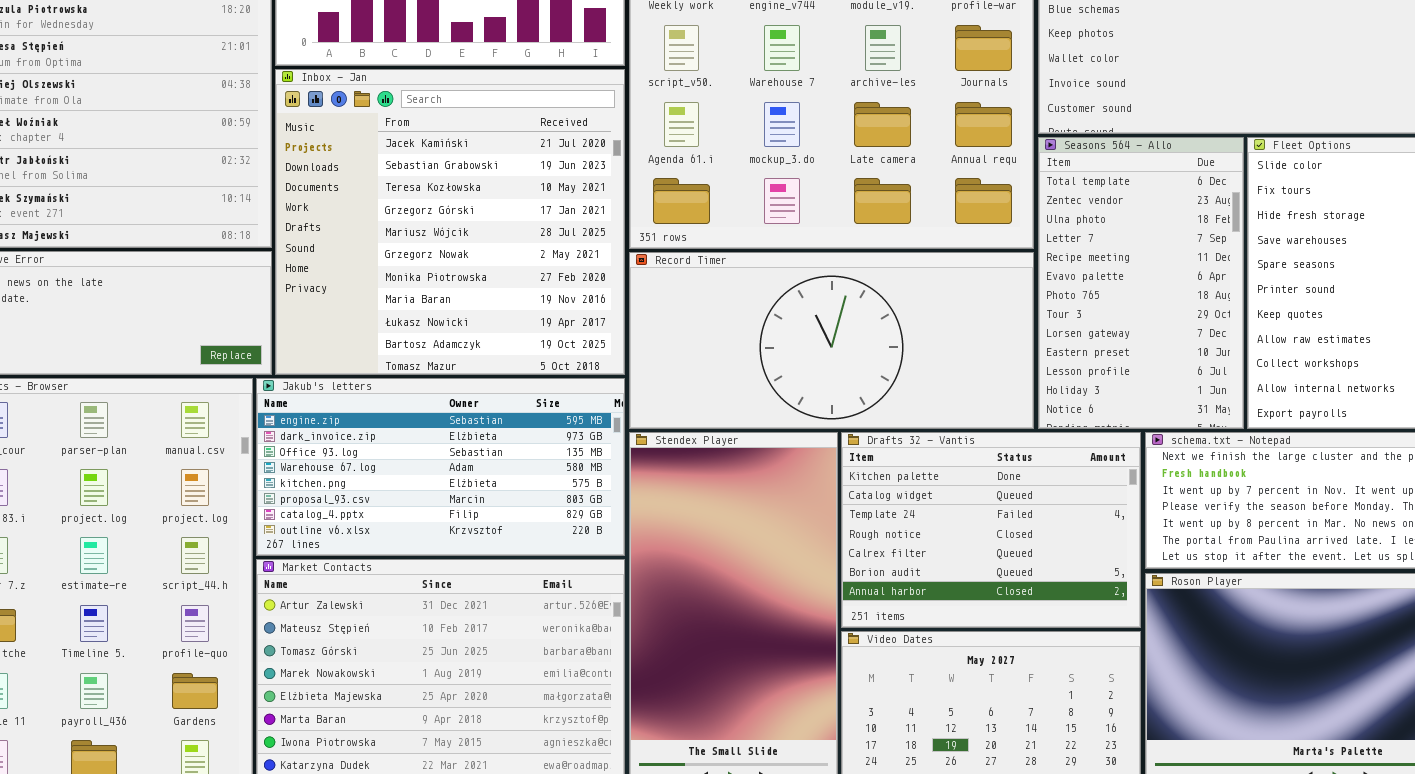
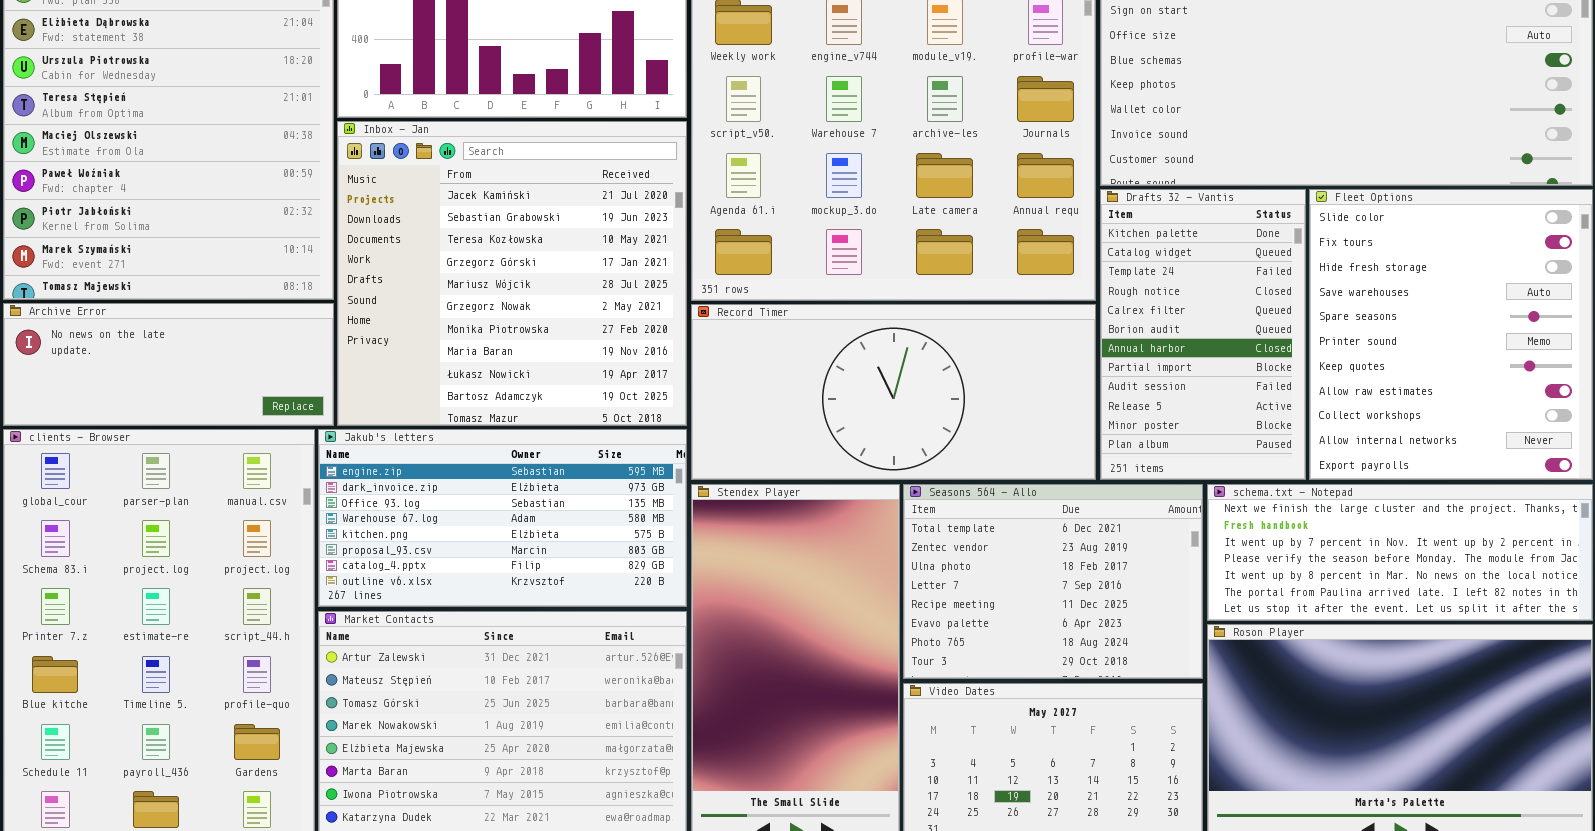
Seasons 564 - Allo: [1038,137,1244,429] -> [903,484,1203,679], moved, resized
Drafts 32 - Vantis: [841,432,1141,628] -> [1100,189,1306,480], moved, resized

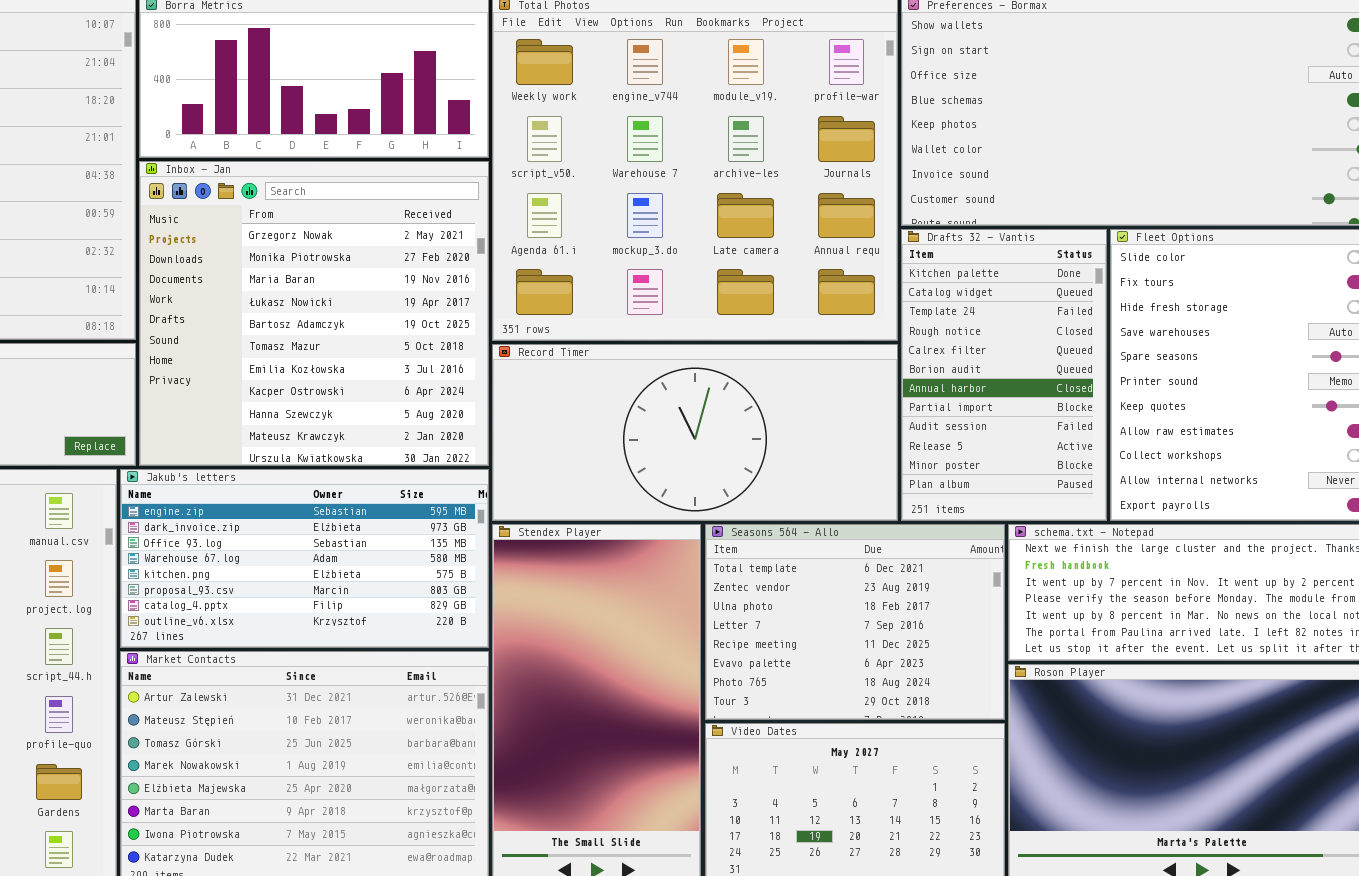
Inbox - Jan: [337,121,687,426] -> [139,161,489,466], scrolled down 5 rows

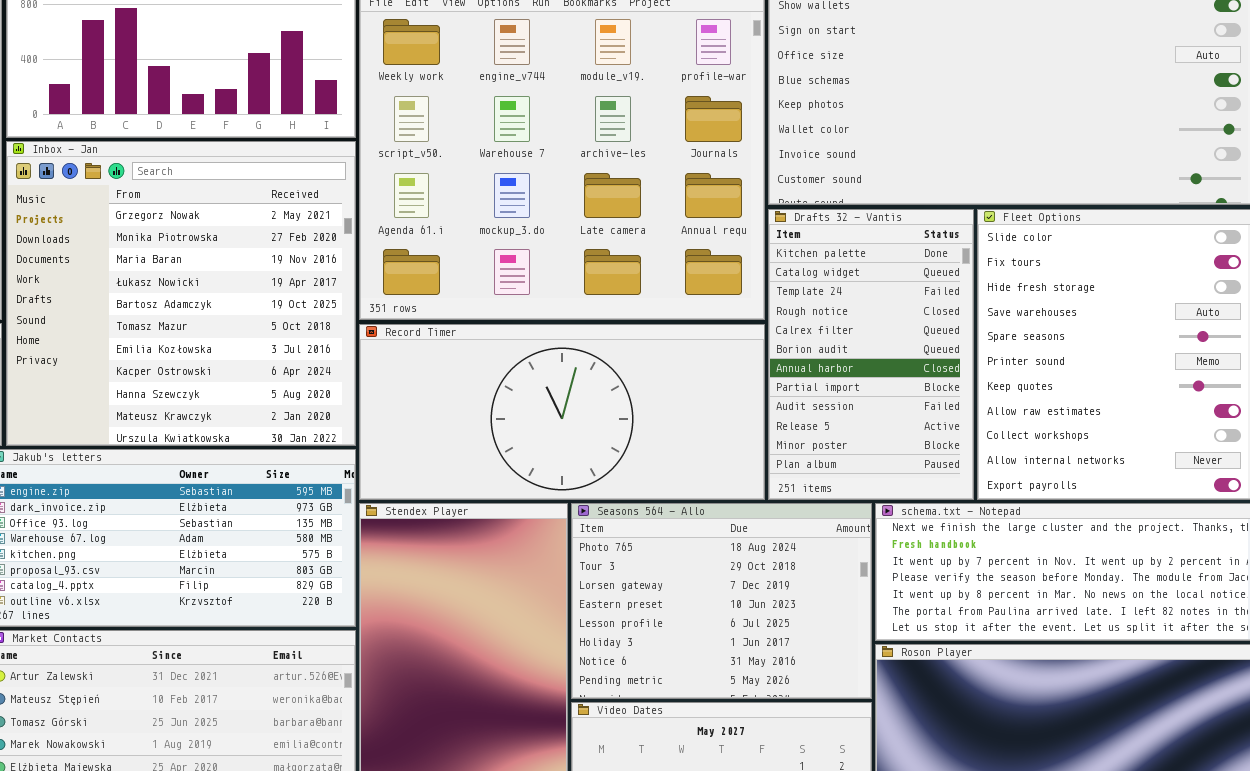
Seasons 564 - Allo: [705,524,1005,720] -> [571,503,872,699], scrolled down 6 rows

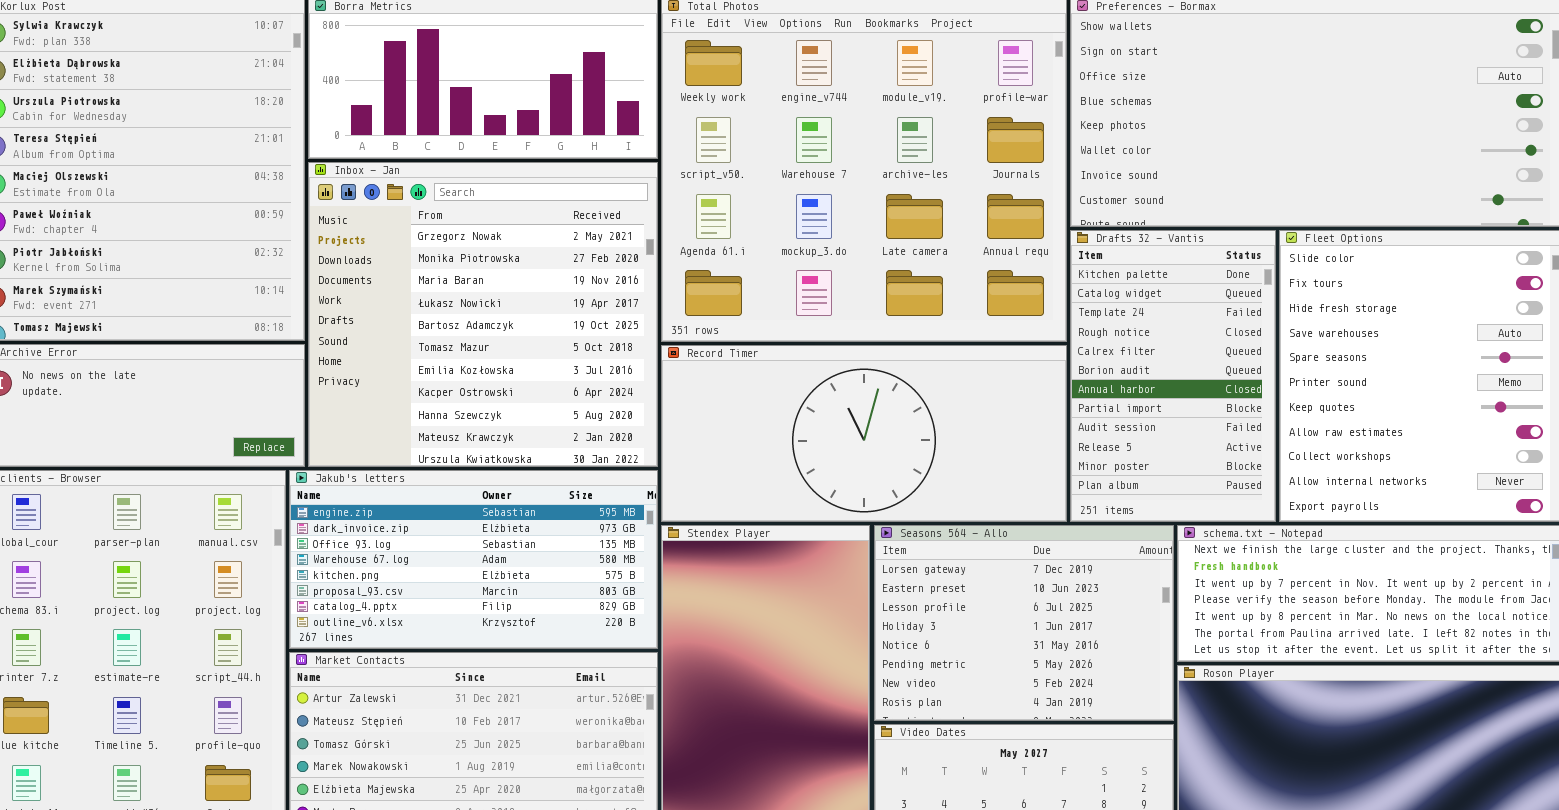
Seasons 564 - Allo: [571,503,872,699] -> [874,525,1174,721], scrolled down 2 rows

